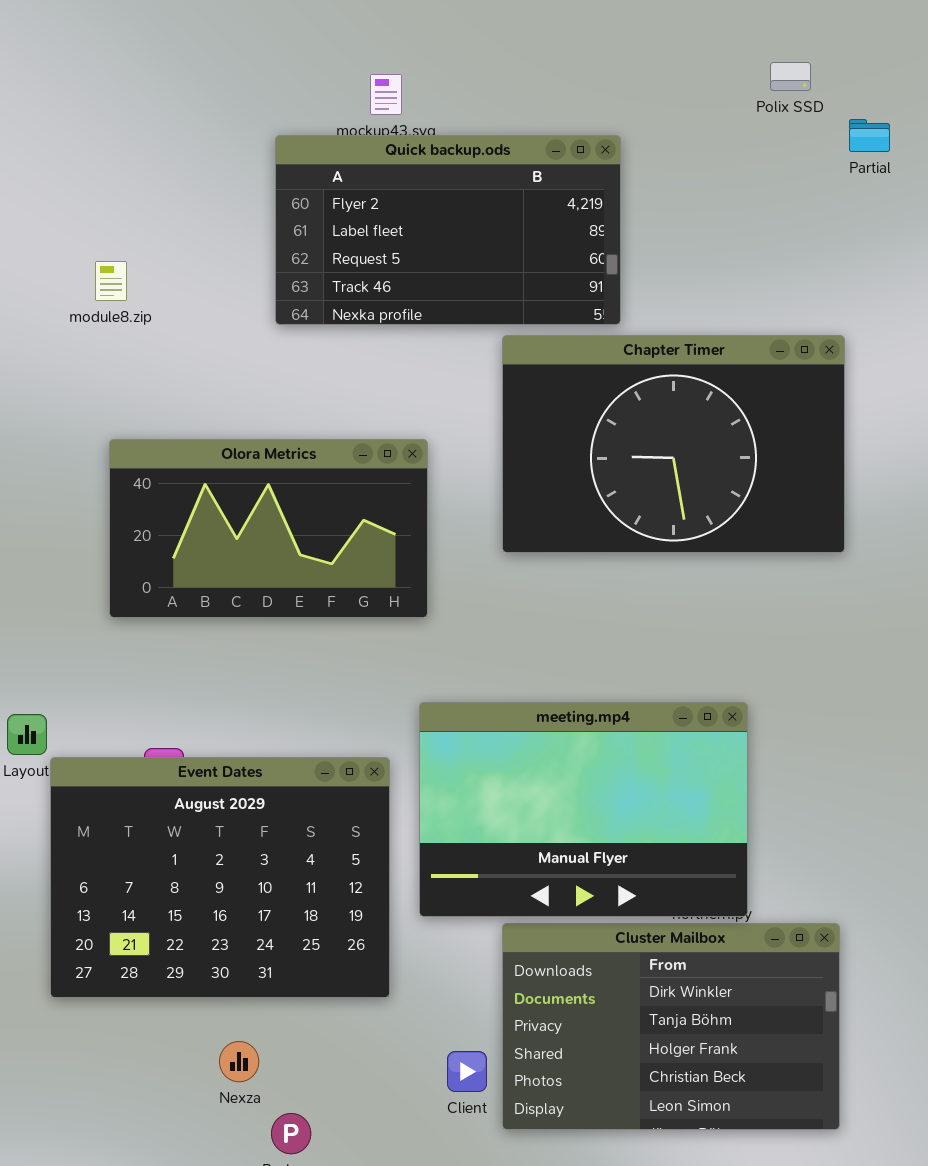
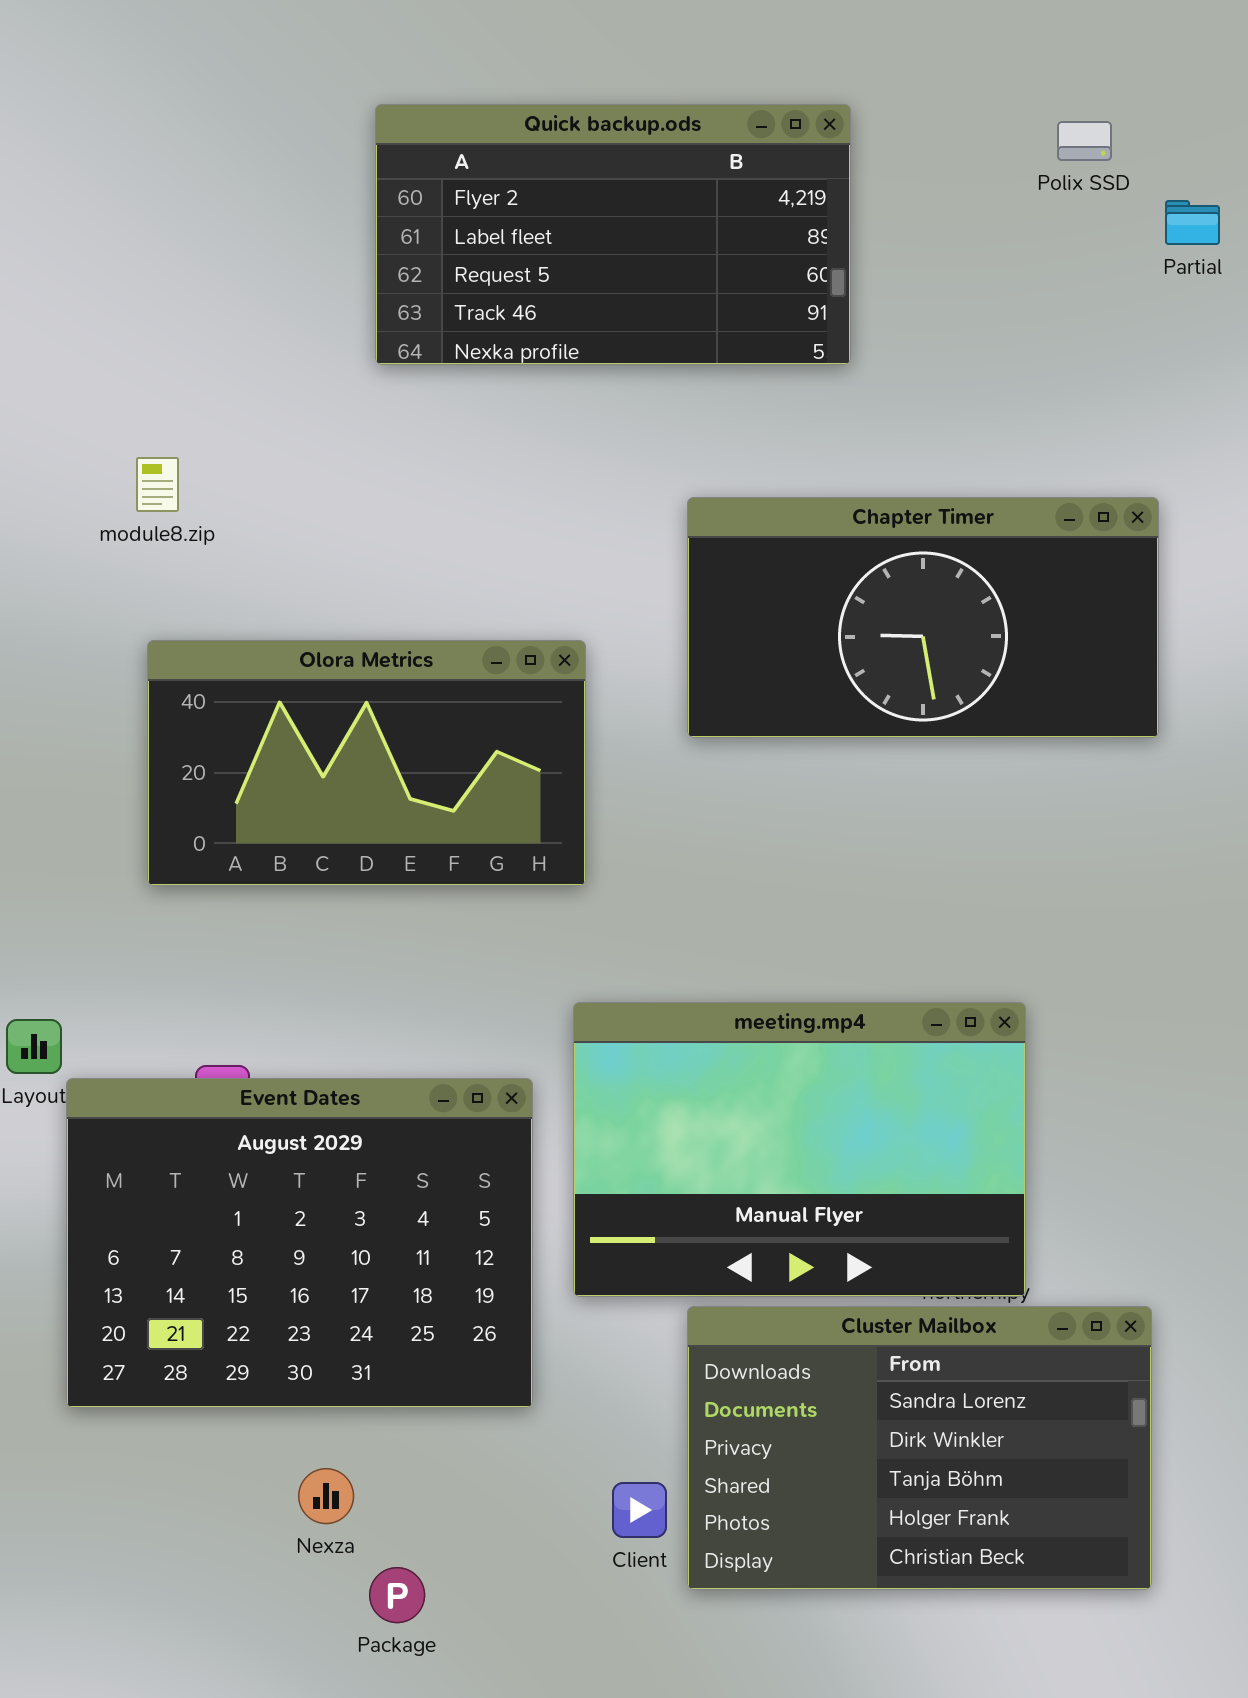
Quick backup.ods: [275,135,621,325] -> [375,104,851,365], moved
module8.zip: [95,261,127,301] -> [136,457,179,512], moved
Chapter Timer: [502,335,845,553] -> [687,497,1159,738], resized
Cluster Mailbox: [502,923,840,1130] -> [687,1306,1152,1590], scrolled up 1 row

